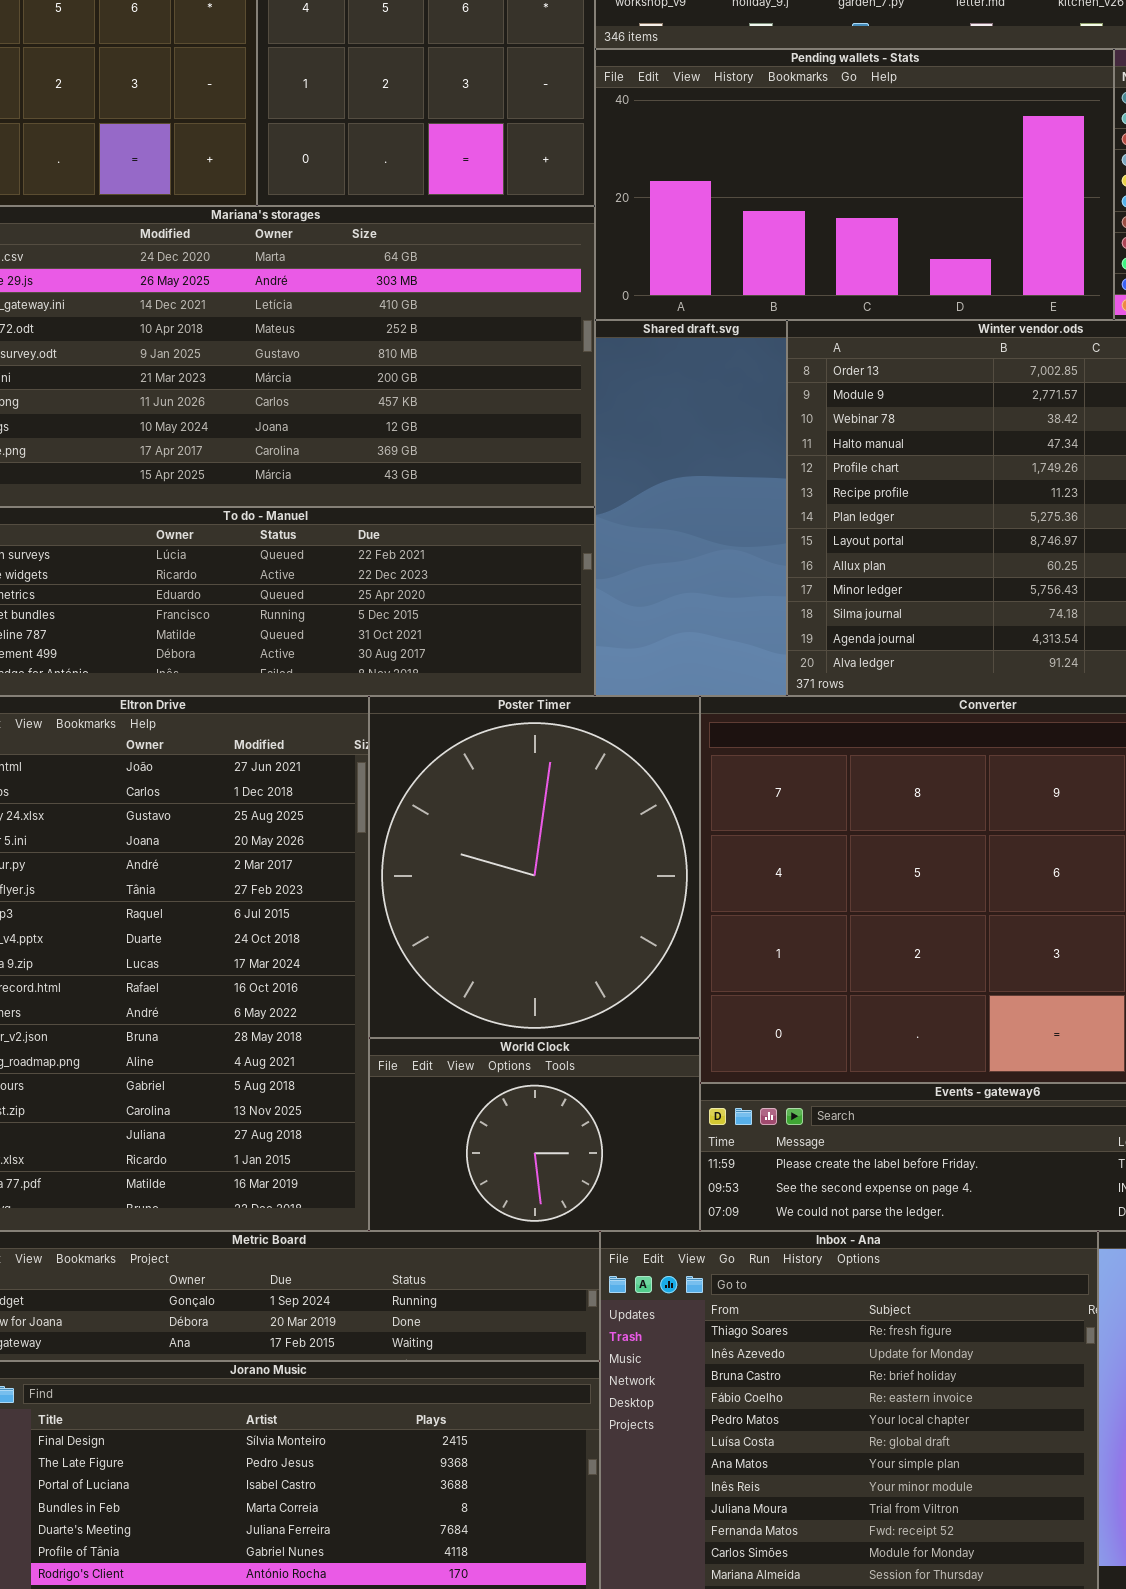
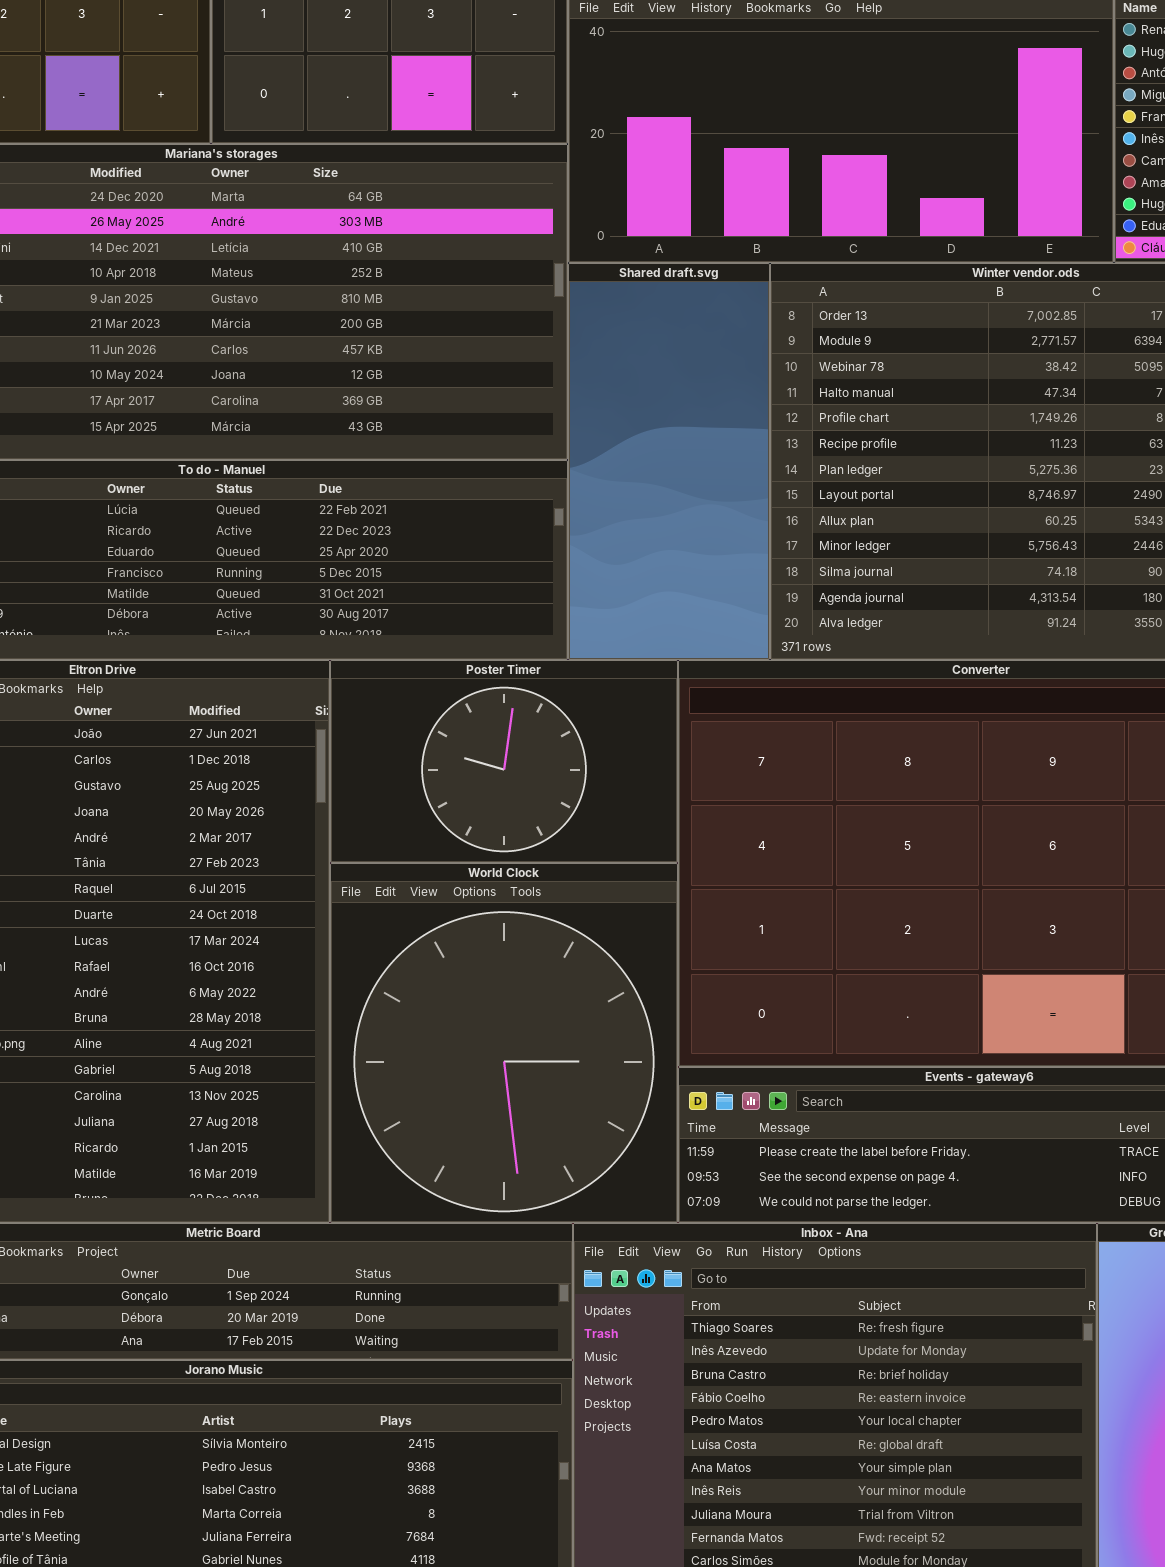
Poster Timer: [369,696,700,1038] -> [330,660,678,863], resized
World Clock: [369,1038,700,1231] -> [330,863,678,1223], resized

